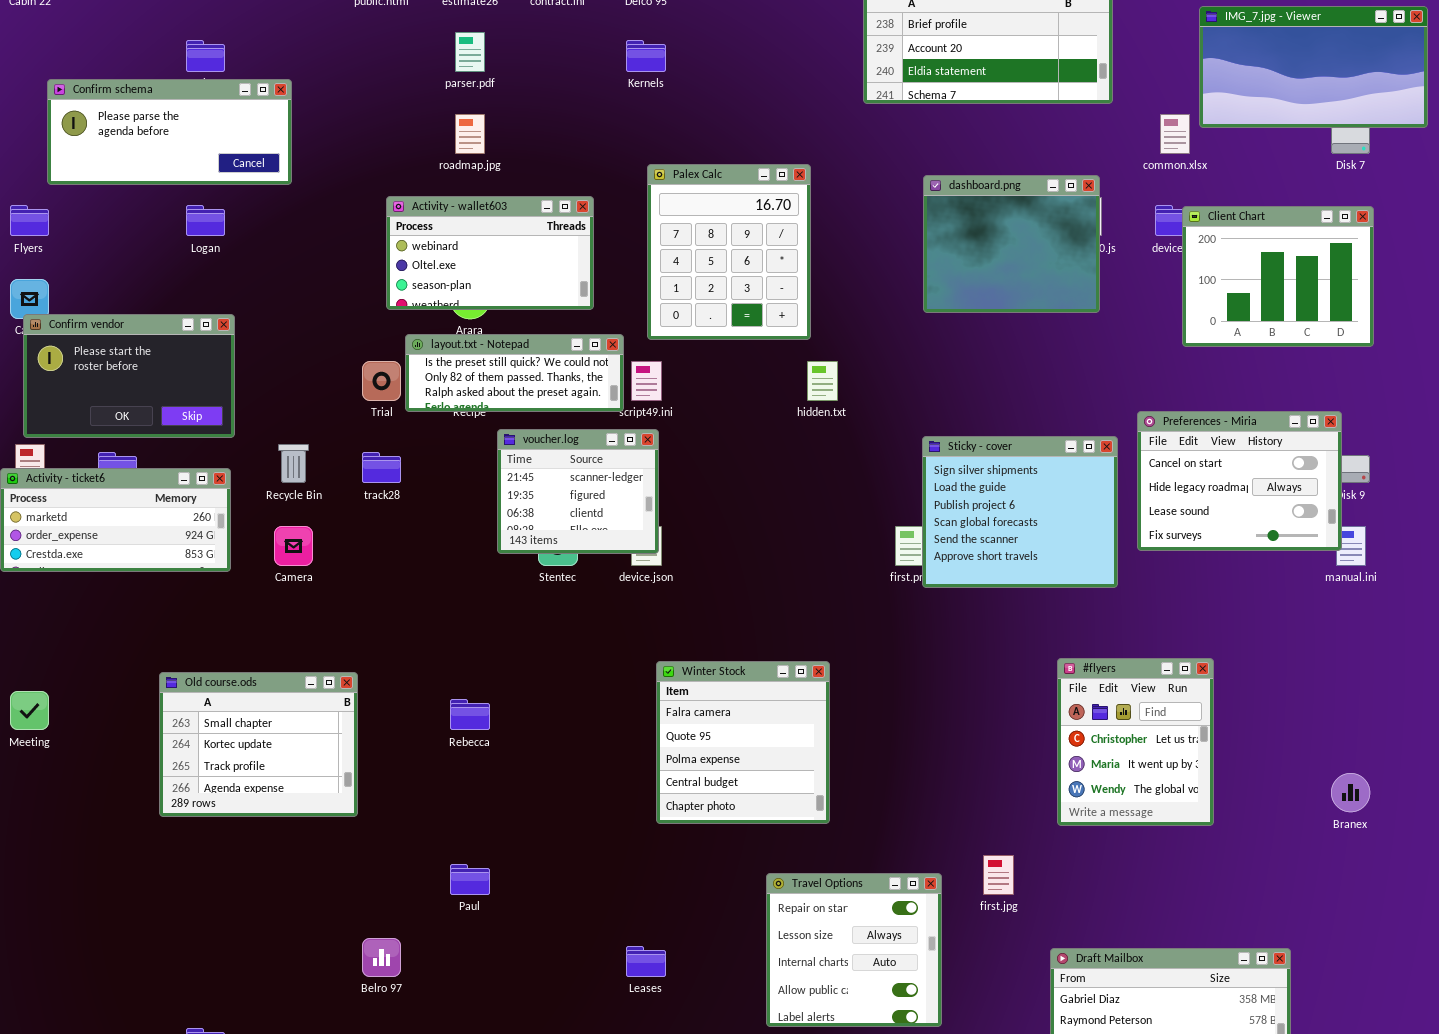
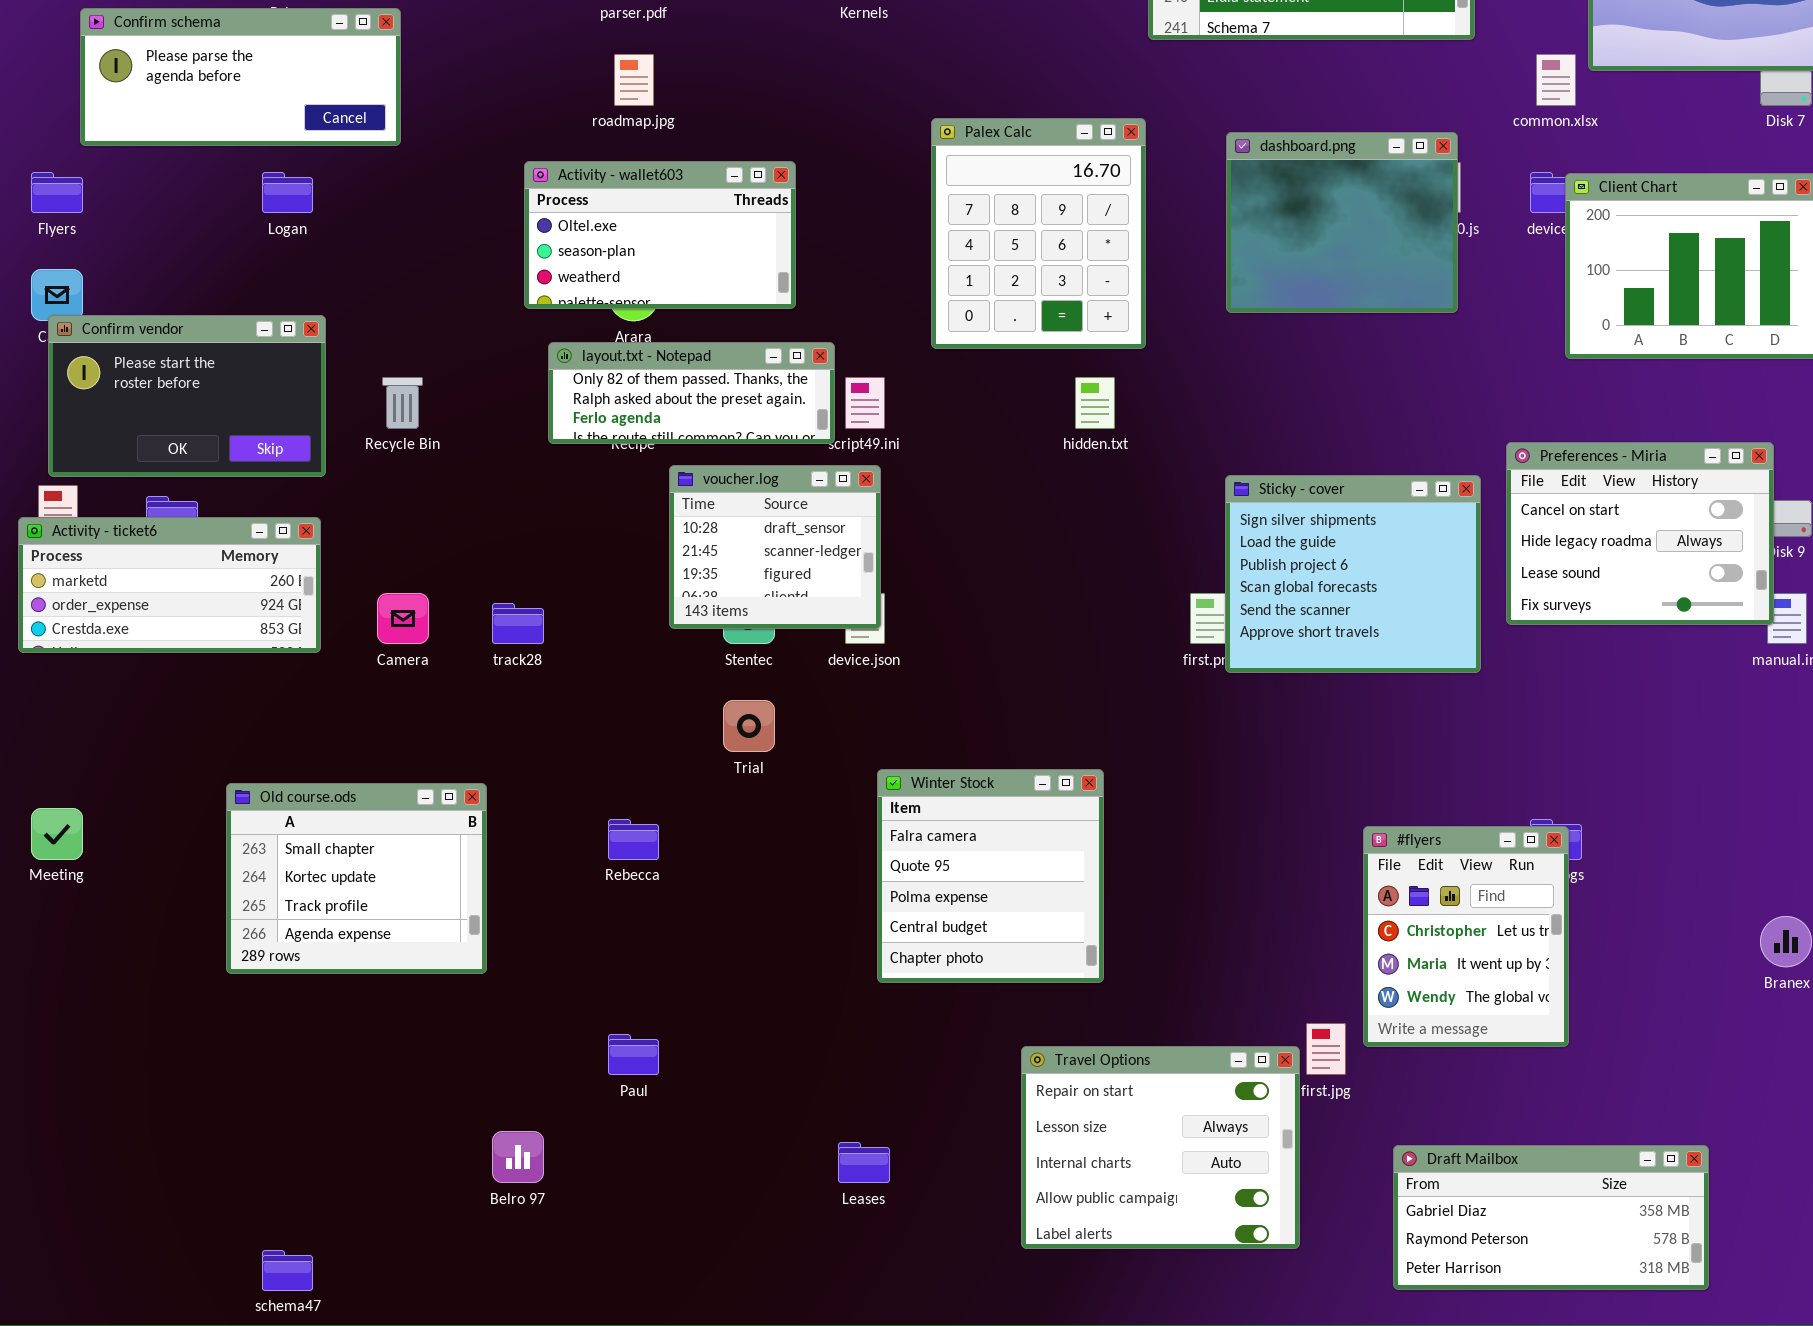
Palex Calc: [647,164,811,340] -> [931,118,1146,349], moved
Activity - wallet603: [386,196,594,310] -> [524,161,796,309], scrolled down 1 row
layout.txt - Notepad: [405,334,624,412] -> [548,342,835,444], scrolled down 1 row
Trial: [362,361,401,401] -> [723,700,775,752], moved
voucher.log: [497,429,659,554] -> [669,465,881,629], scrolled up 1 row
Recycle Bin: [278,444,309,483] -> [382,377,423,429], moved
track28: [362,452,401,483] -> [492,603,544,644], moved
#flyers: [1057,658,1214,826] -> [1363,826,1569,1047], moved
Travel Options: [766,873,942,1027] -> [1021,1046,1300,1249], resized

